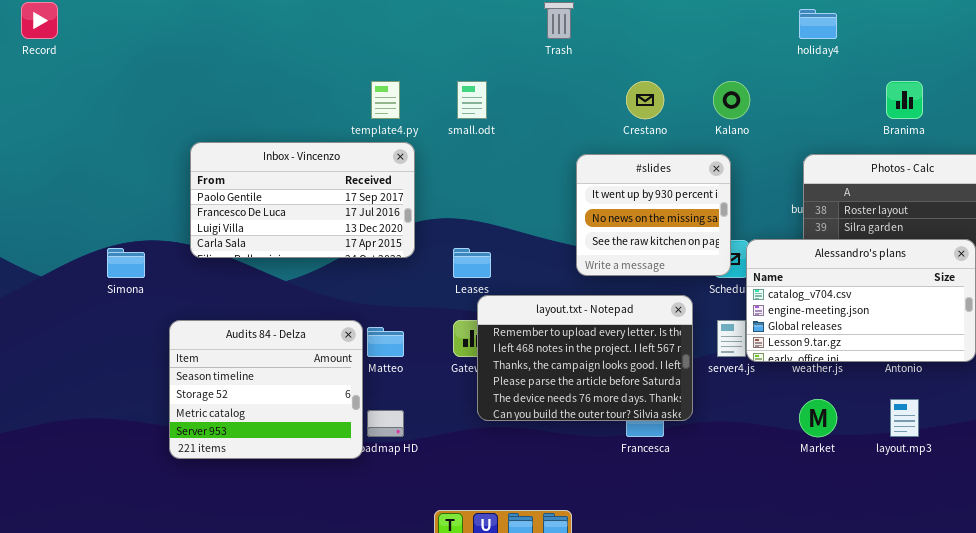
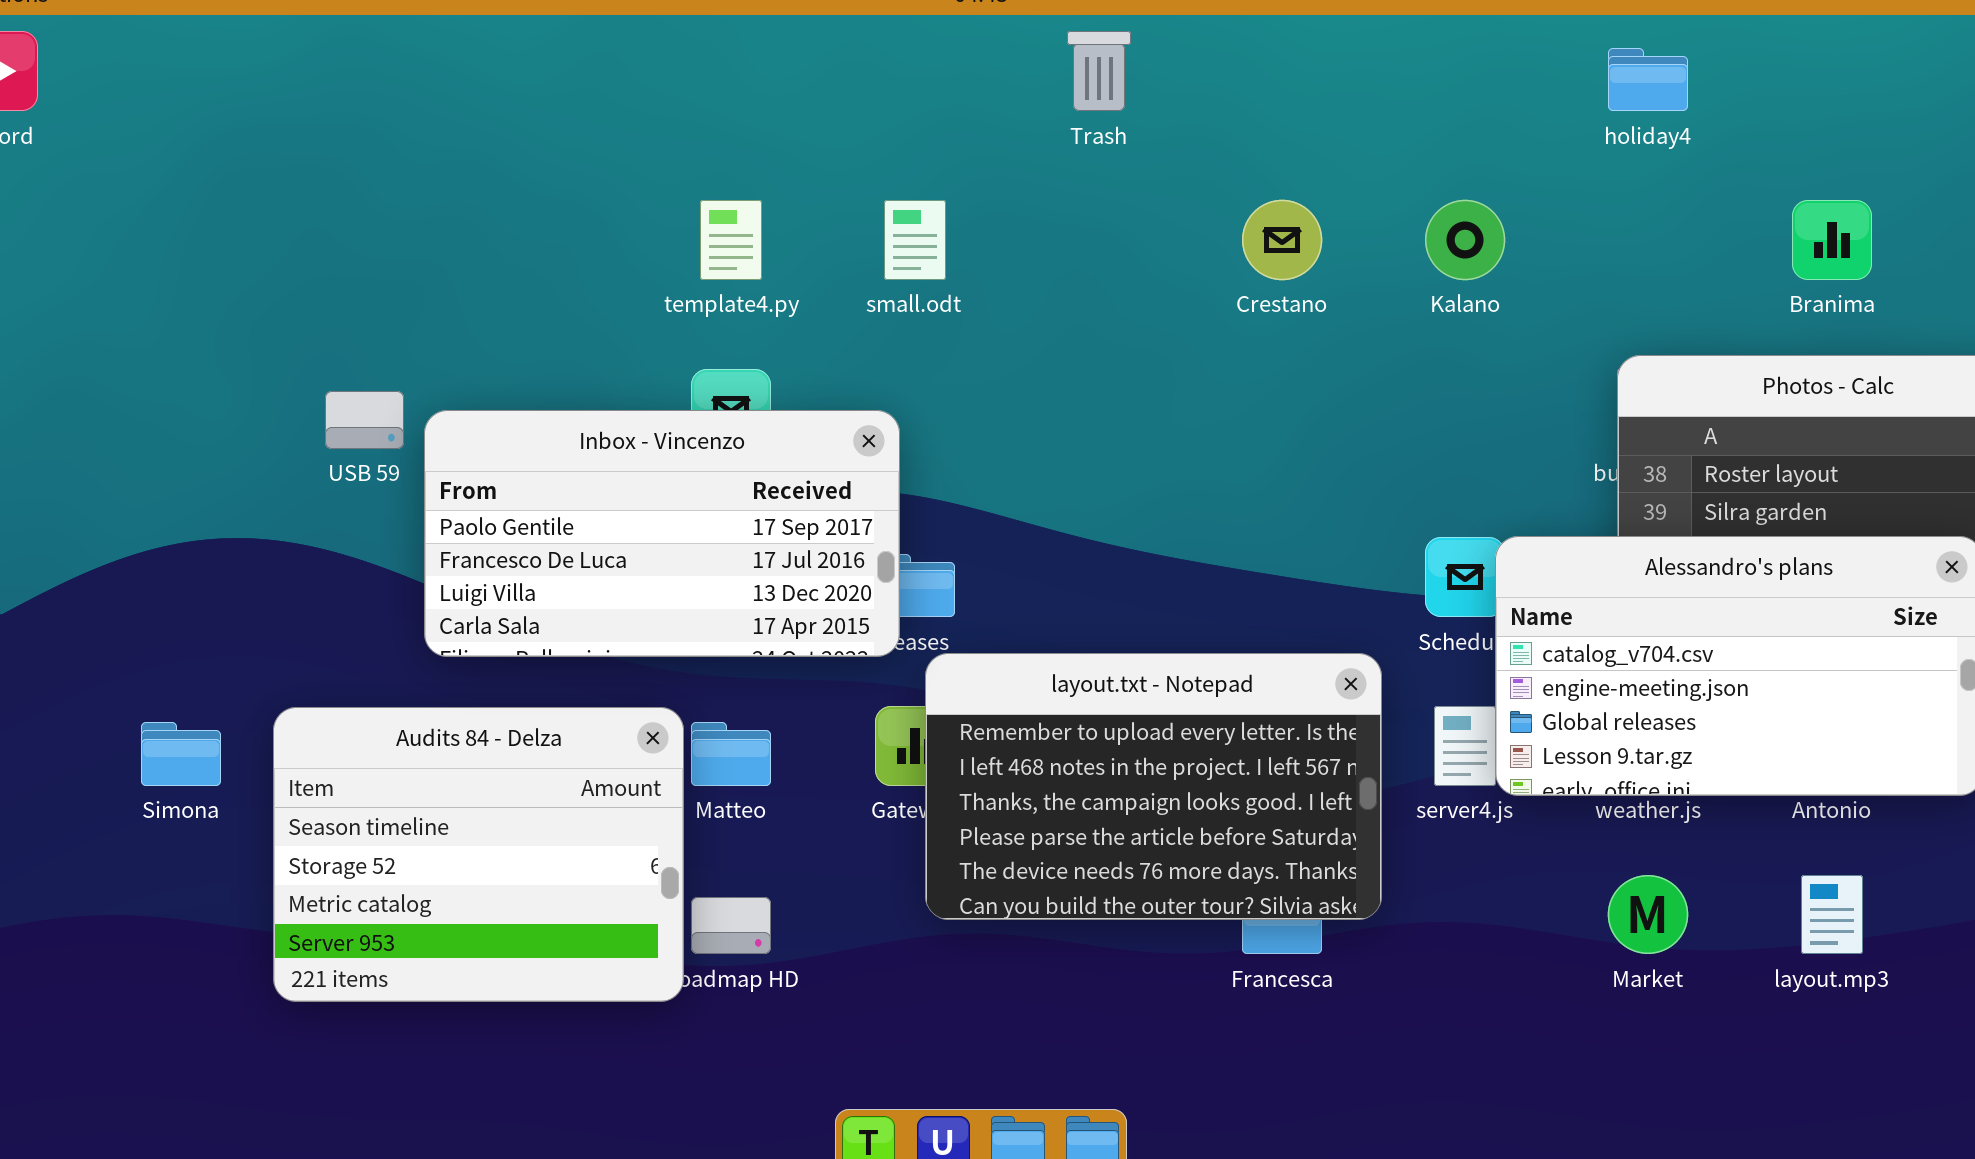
Inbox - Vincenzo: [190,142,415,258] -> [424,410,900,657], moved
#slides: [576,154,731,276] -> none, closed
Simona: [107,248,145,278] -> [141,722,221,786], moved

